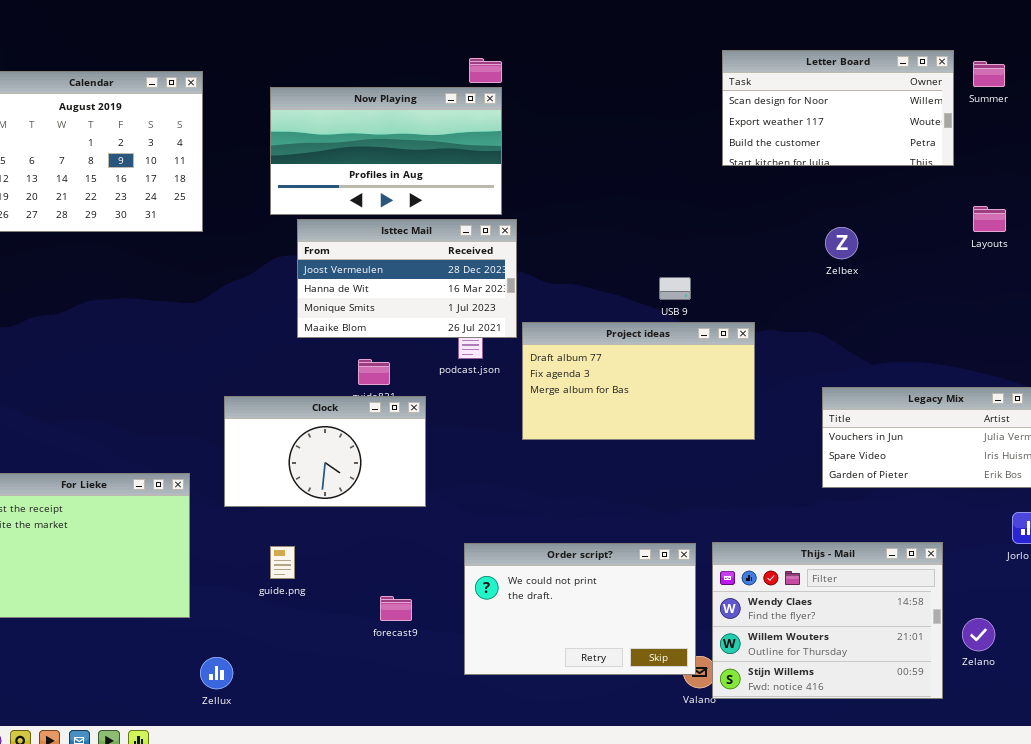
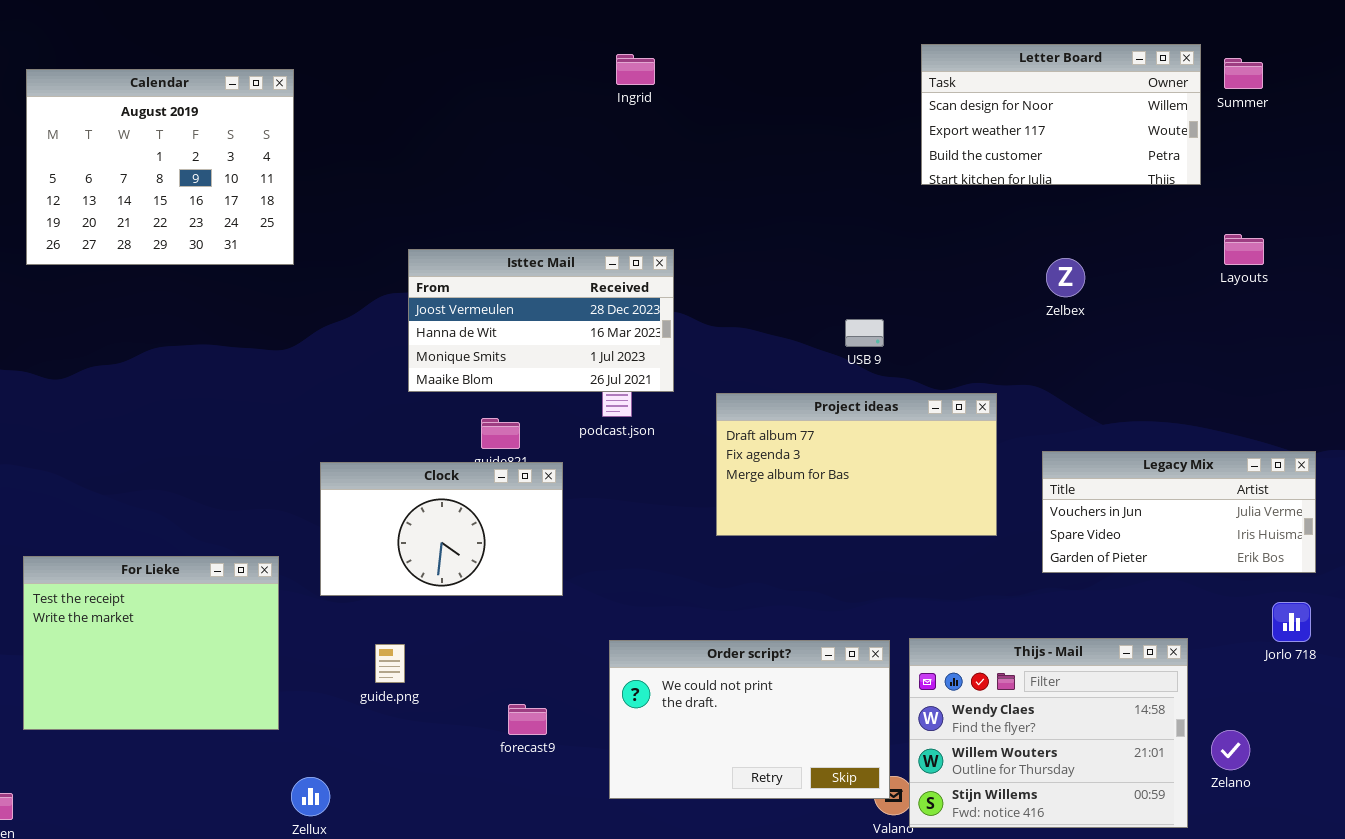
Now Playing: [270,87,502,215] -> none, closed
Project ideas: [522,322,755,440] -> [716,393,997,536], moved

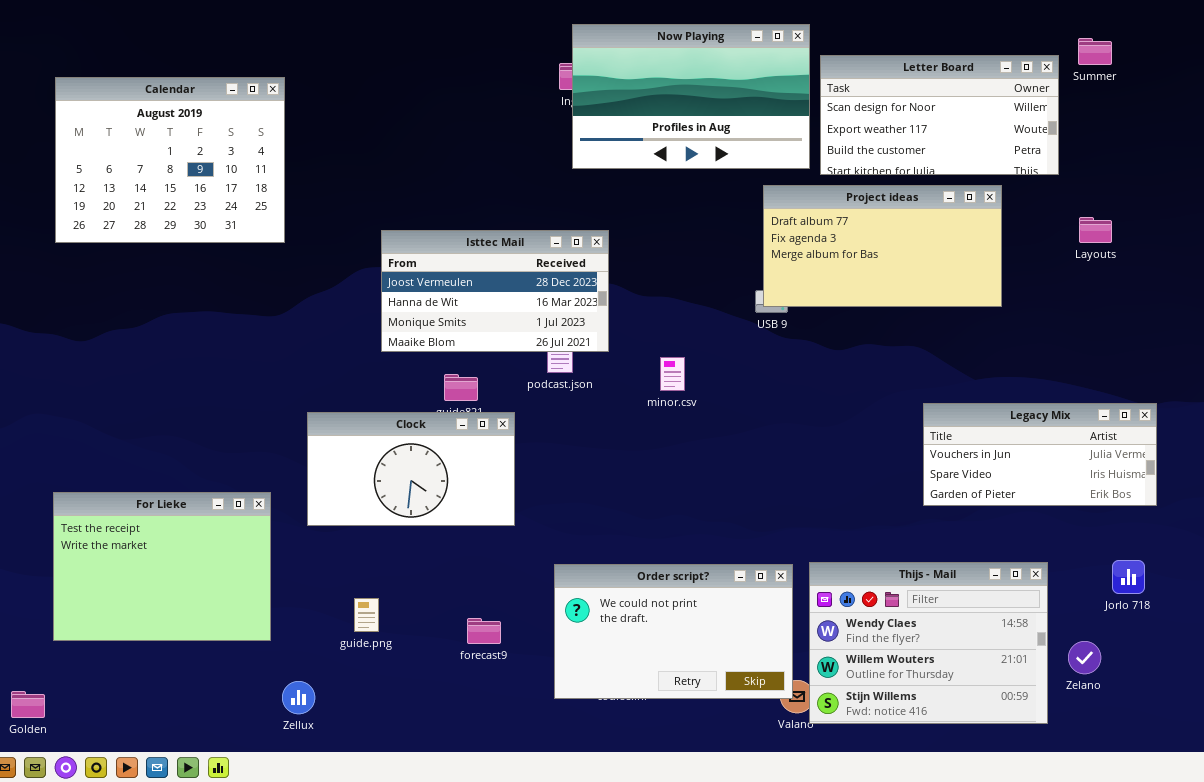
Now Playing: none -> [572,24,810,169], opened
Summer: [1224,58,1263,89] -> [1078,38,1112,65], moved
Project ideas: [716,393,997,536] -> [763,185,1002,307], moved
Jorlo 718: [1272,602,1311,642] -> [1112,560,1145,594], moved
guide.png: [375,644,405,683] -> [354,598,379,632], moved

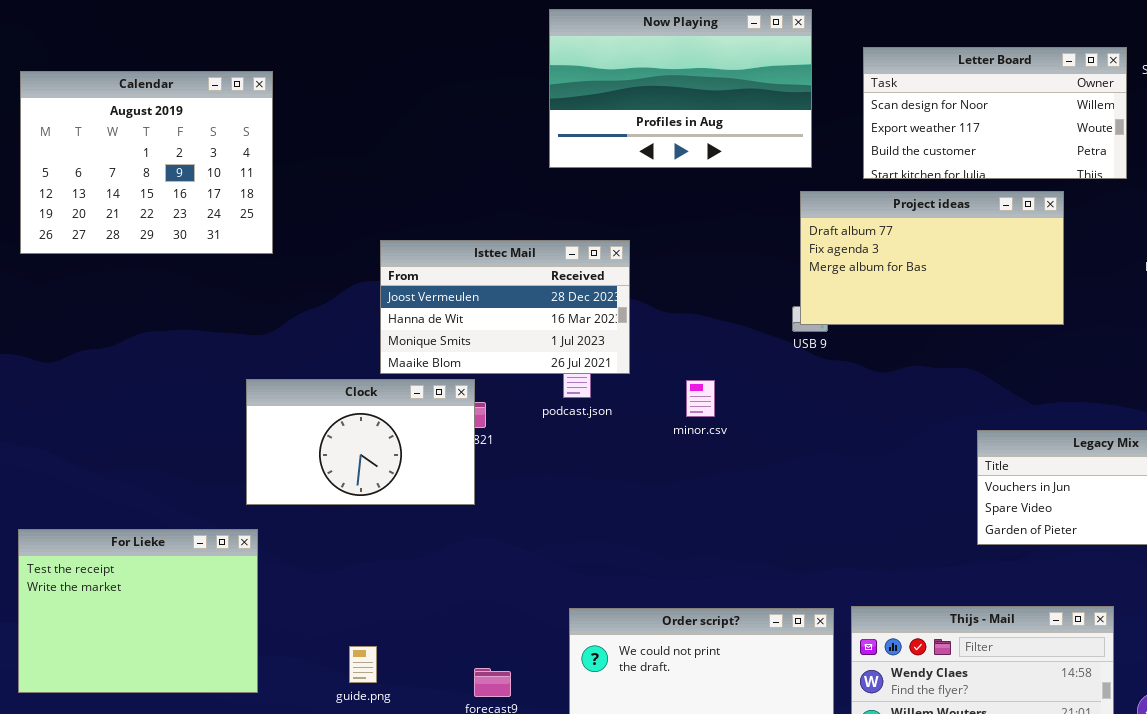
Now Playing: [572,24,810,169] -> [549,9,812,168], moved
Clock: [307,412,515,526] -> [246,379,475,505], moved

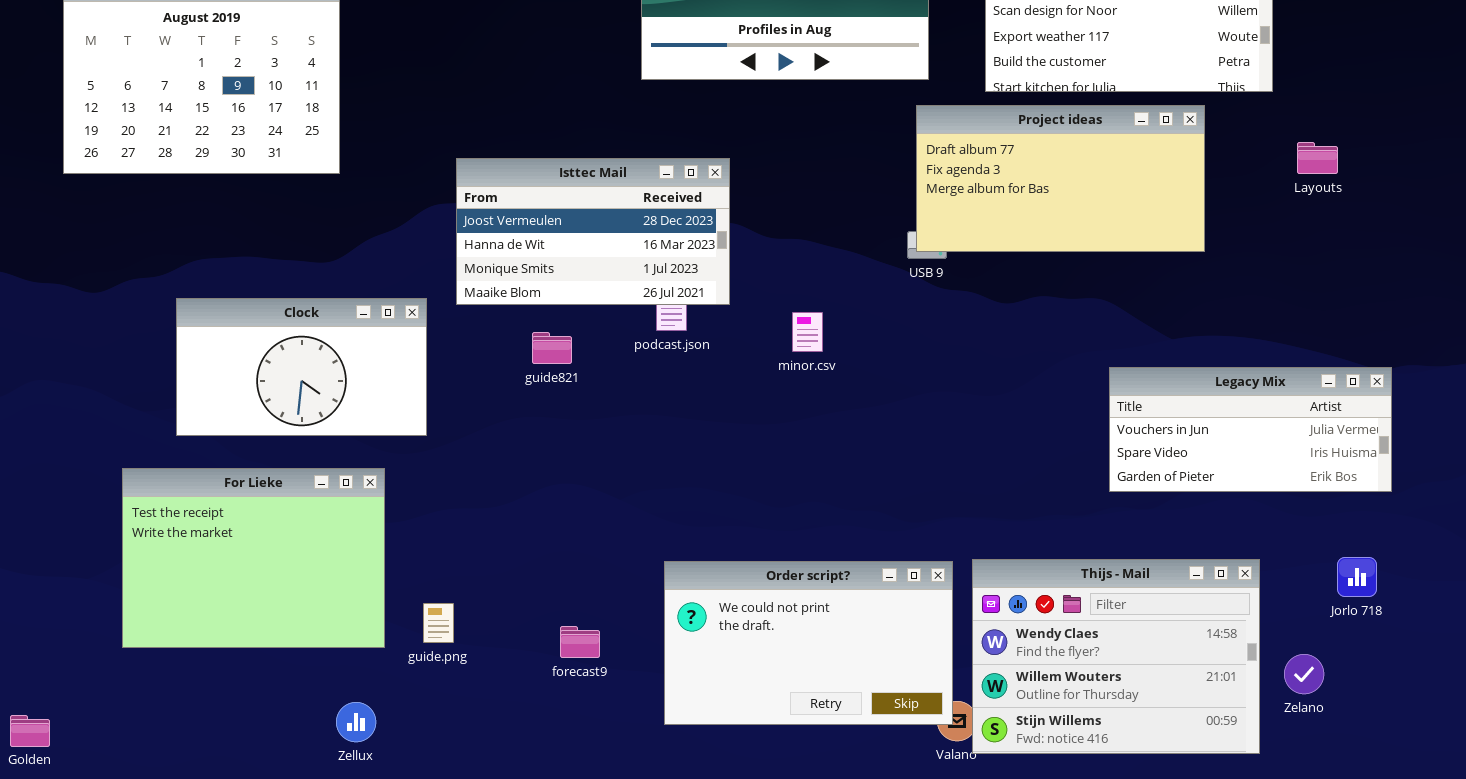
Clock: [246,379,475,505] -> [176,298,427,436], moved
For Lieke: [18,529,258,693] -> [122,468,385,648], moved

